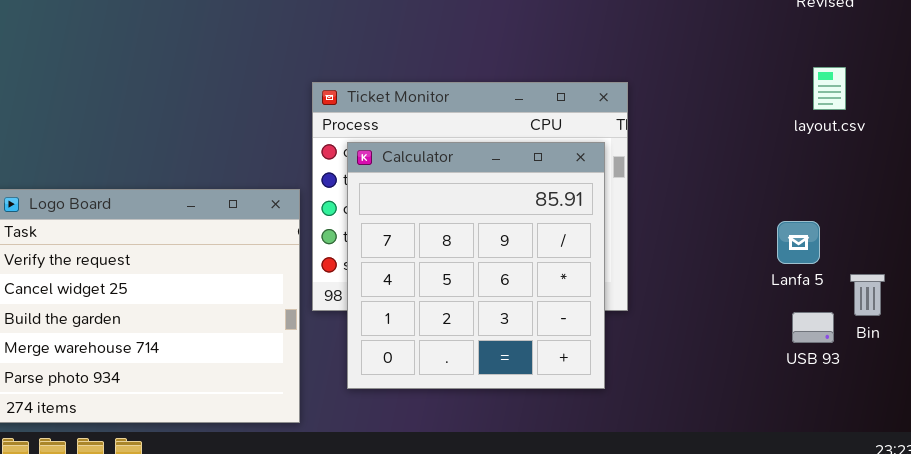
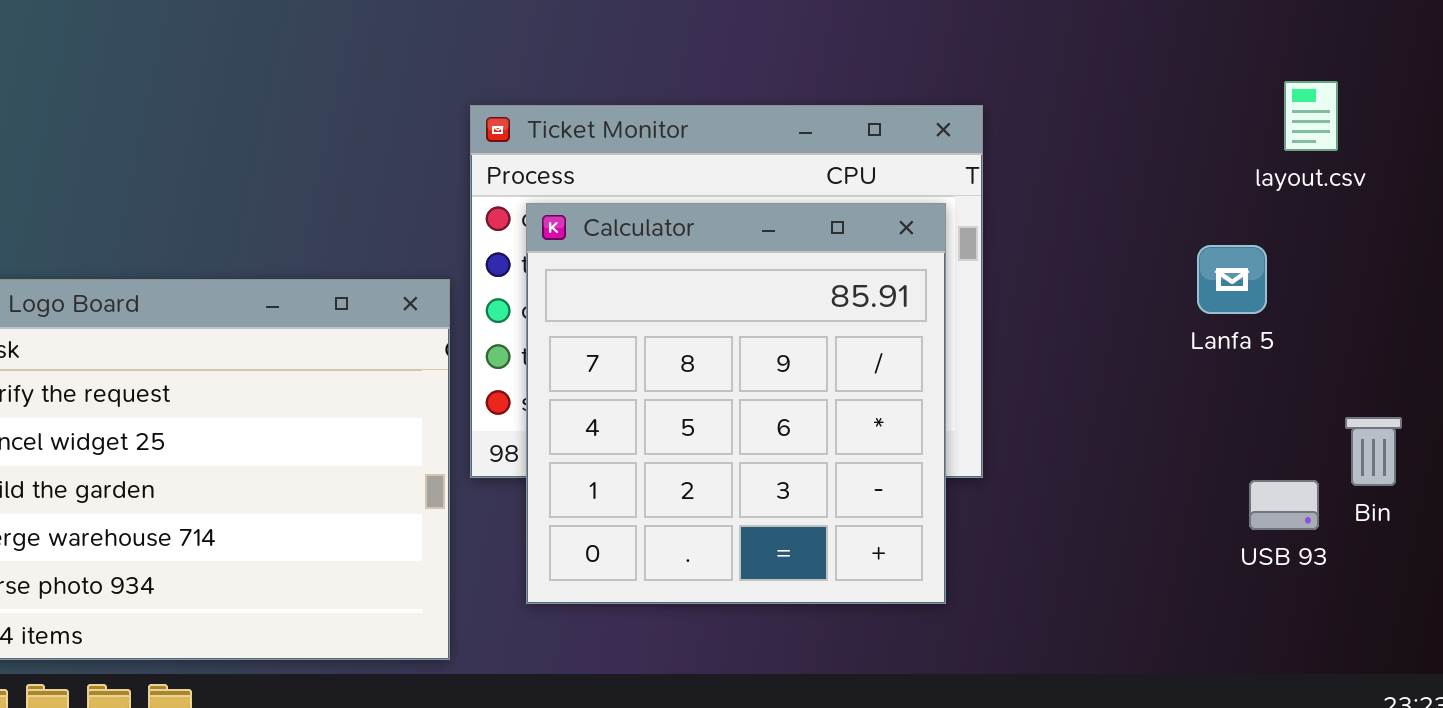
Lanfa 5: [777,221,820,264] -> [1197,245,1267,314], moved

